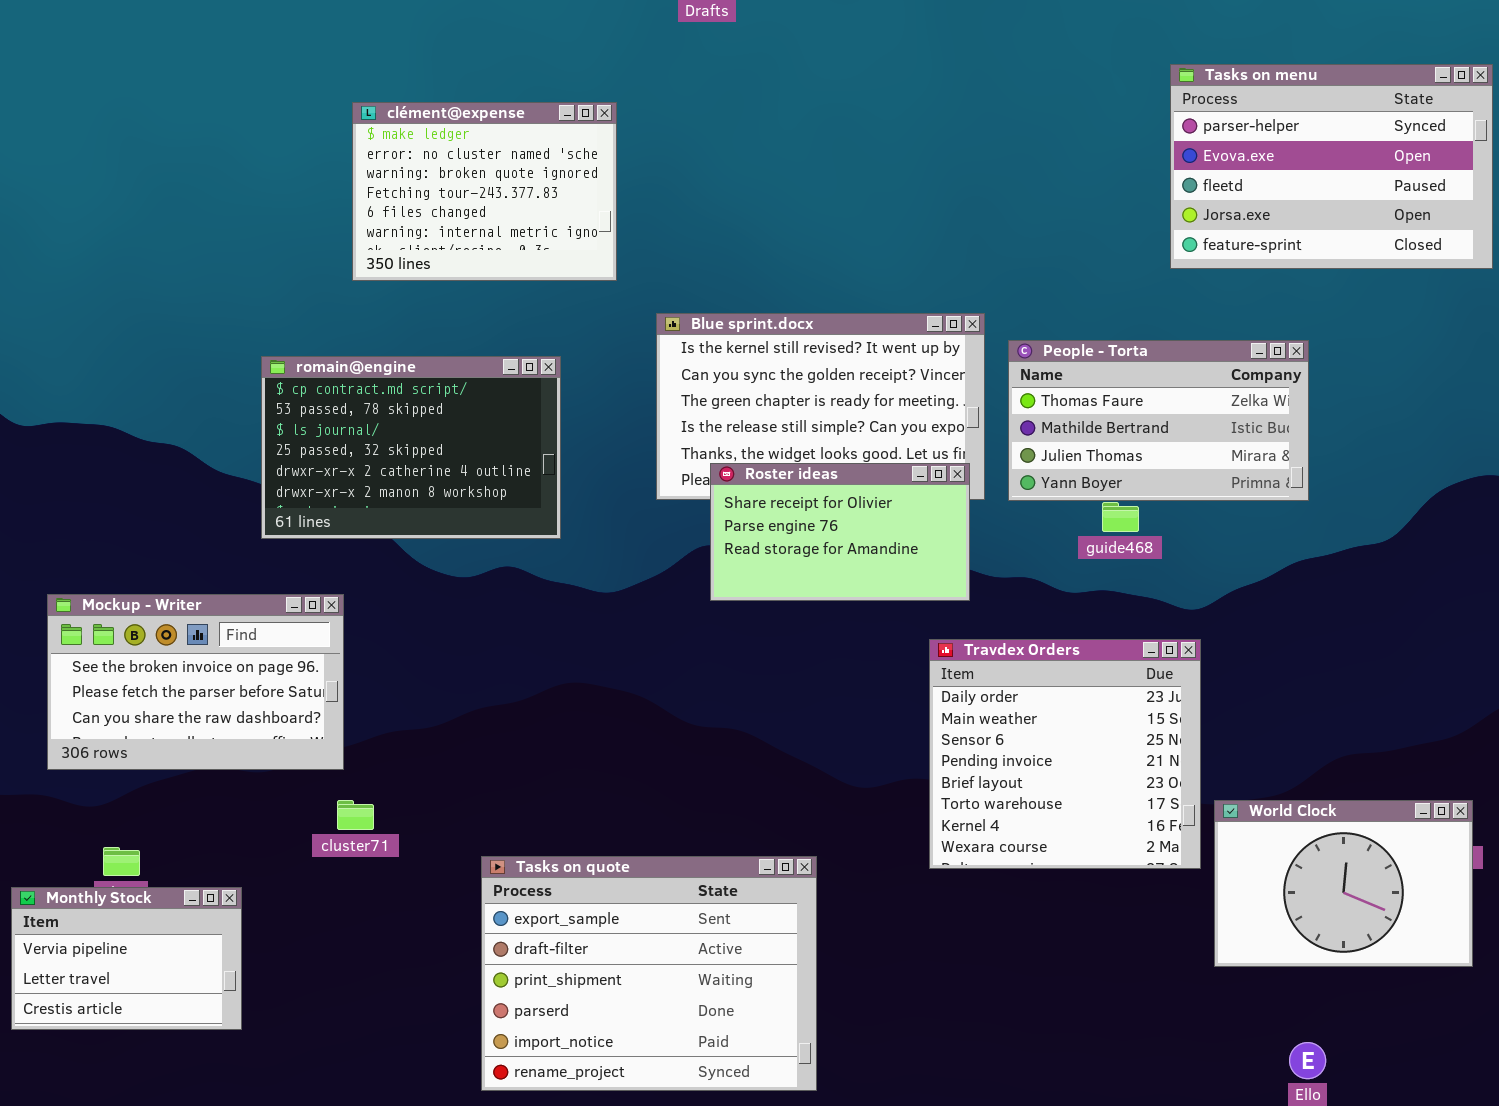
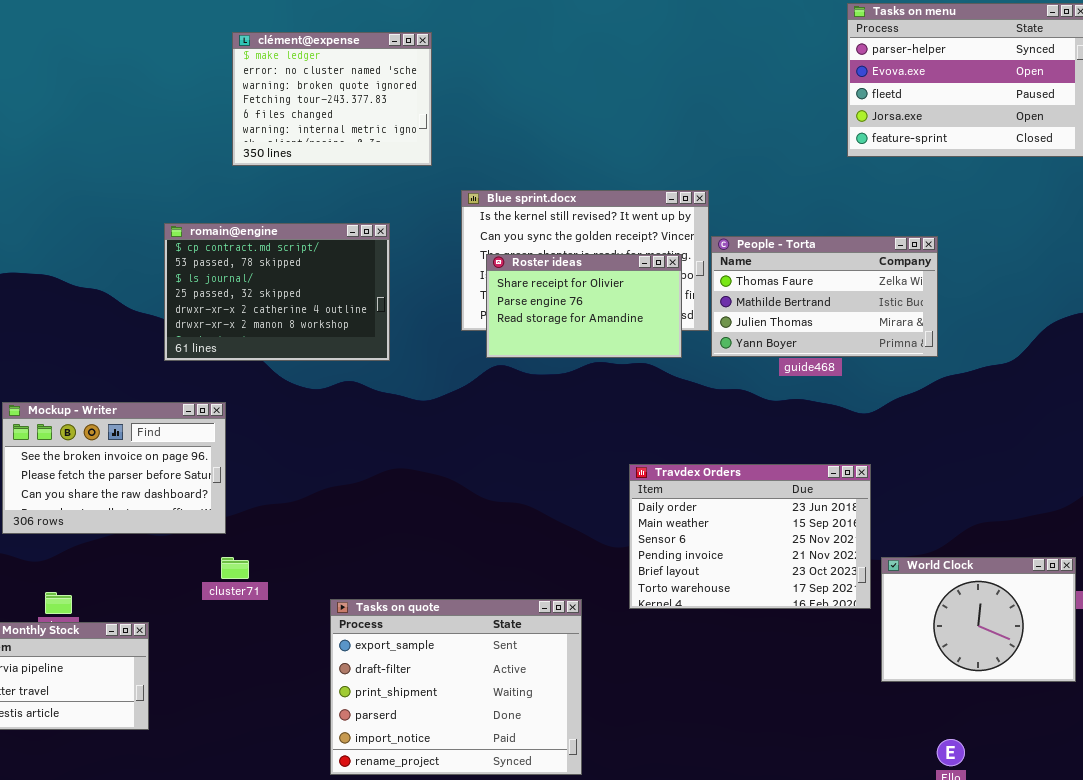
People - Torta: [1008,340,1309,501] -> [711,236,938,357], moved
Roster ideas: [710,463,970,601] -> [486,254,682,358], moved
Travdex Orders: [929,639,1201,869] -> [629,464,871,609], resized

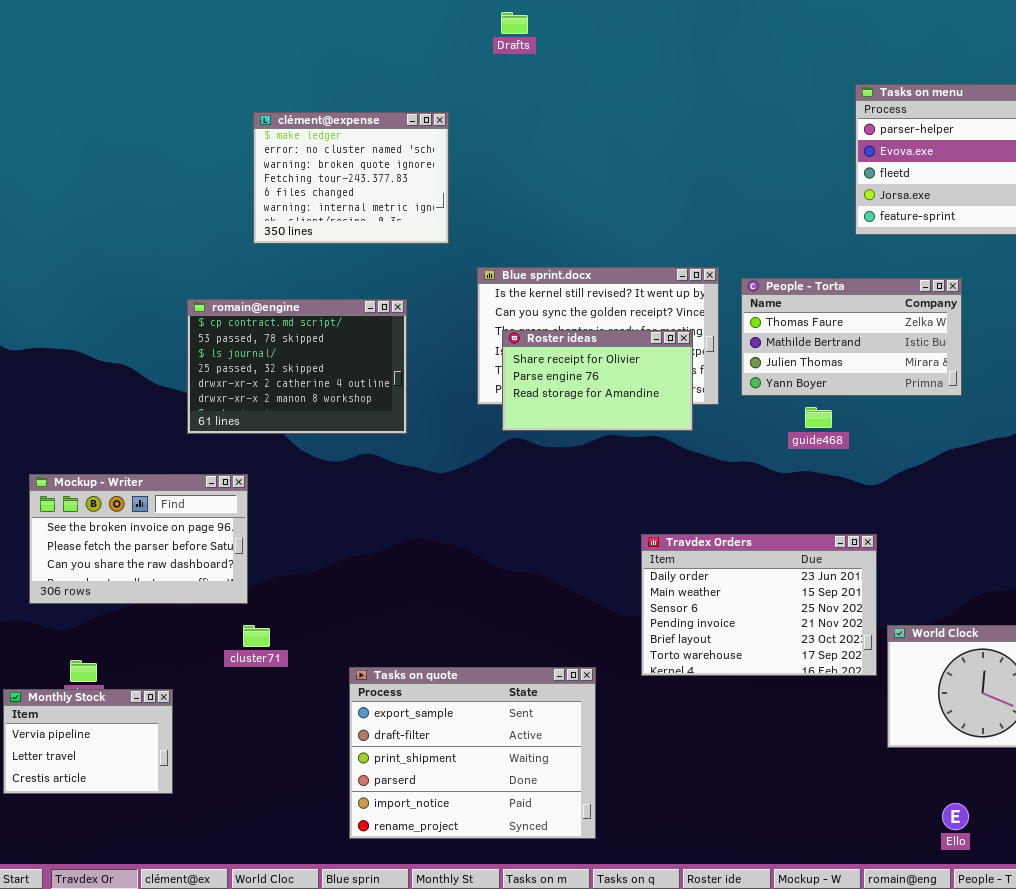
People - Torta: [711,236,938,357] -> [741,278,962,396], moved

